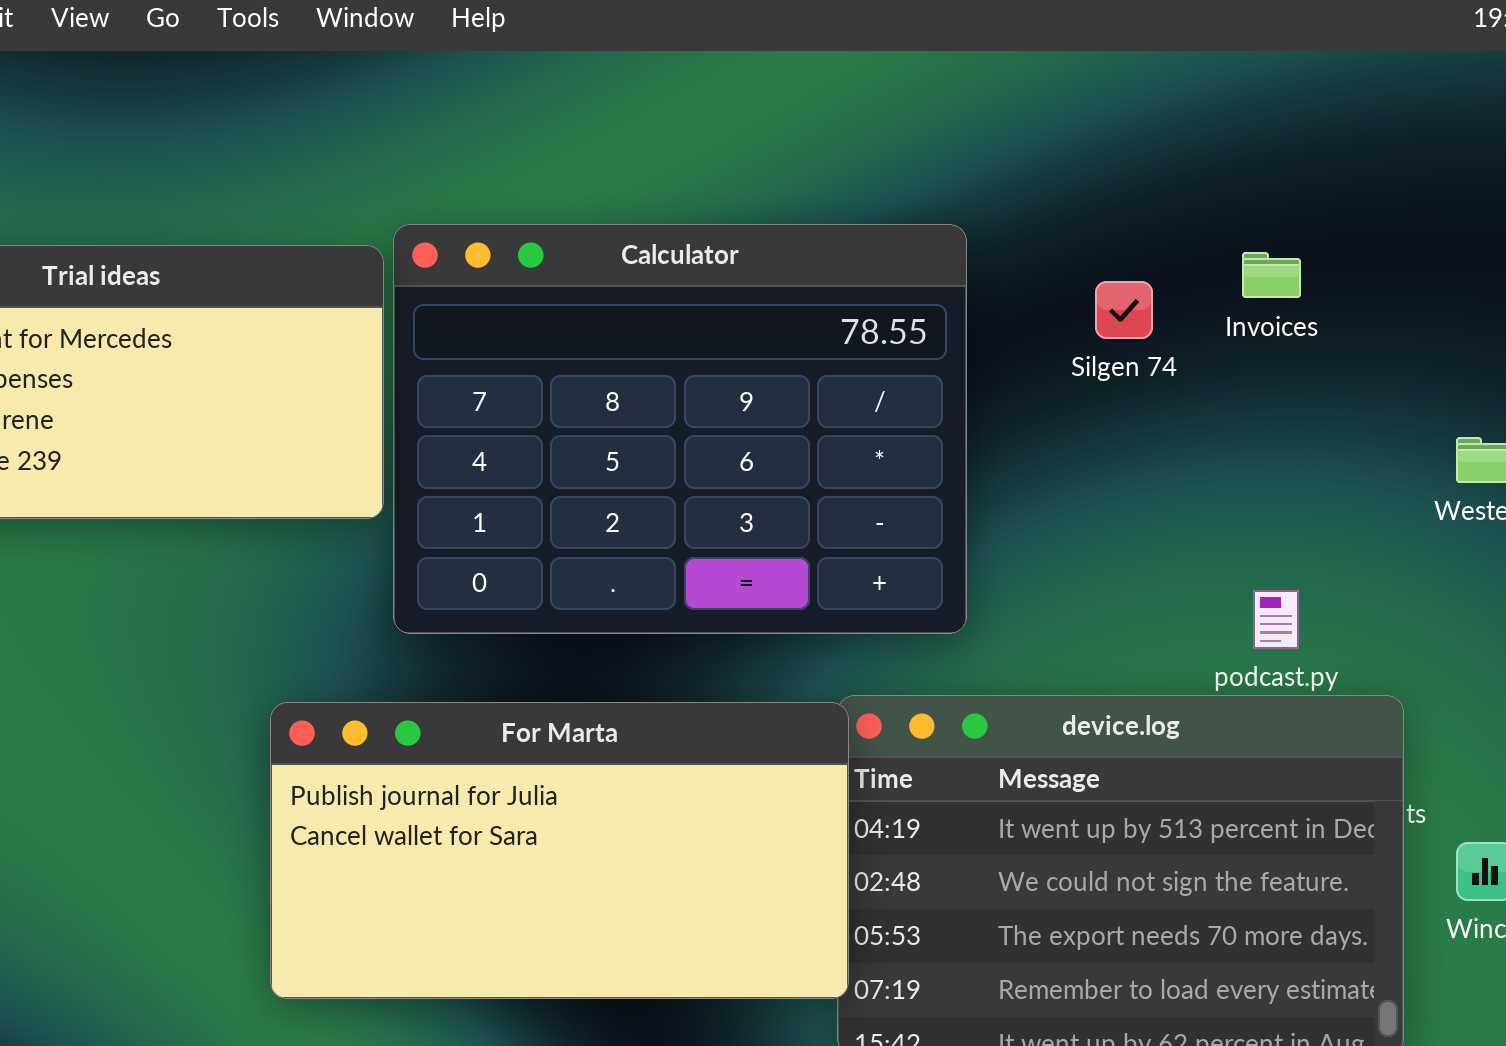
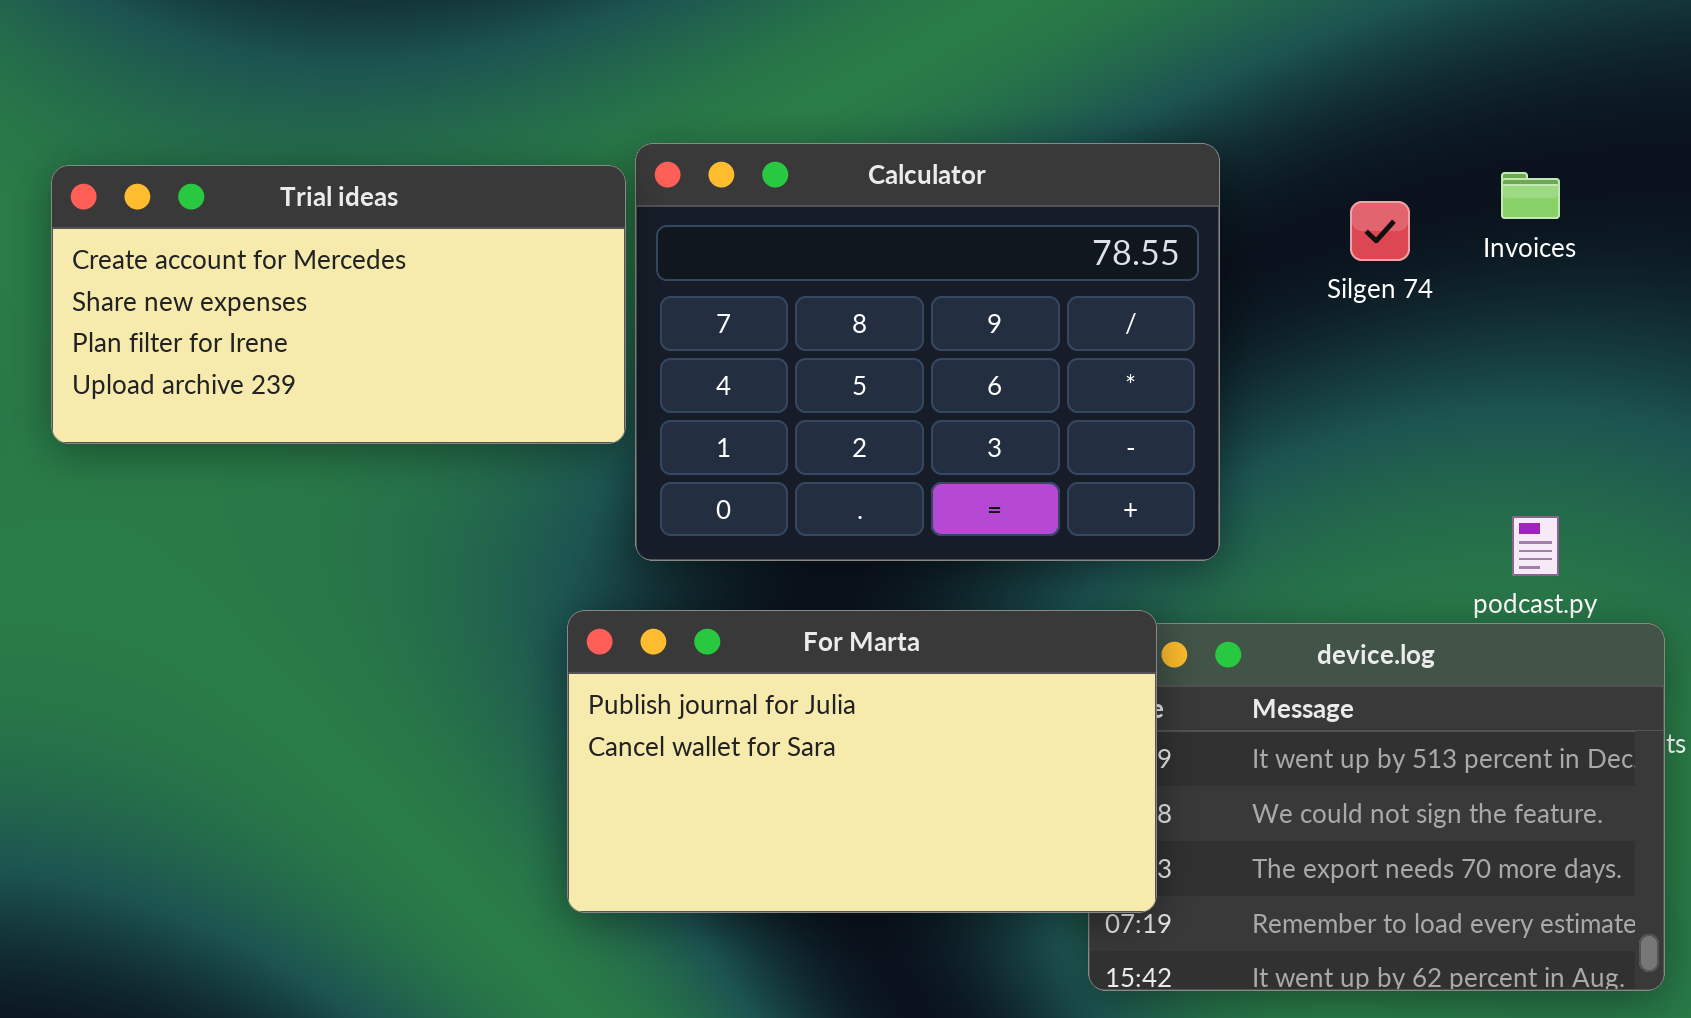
For Marta: [270,702,849,999] -> [567,610,1157,913], moved

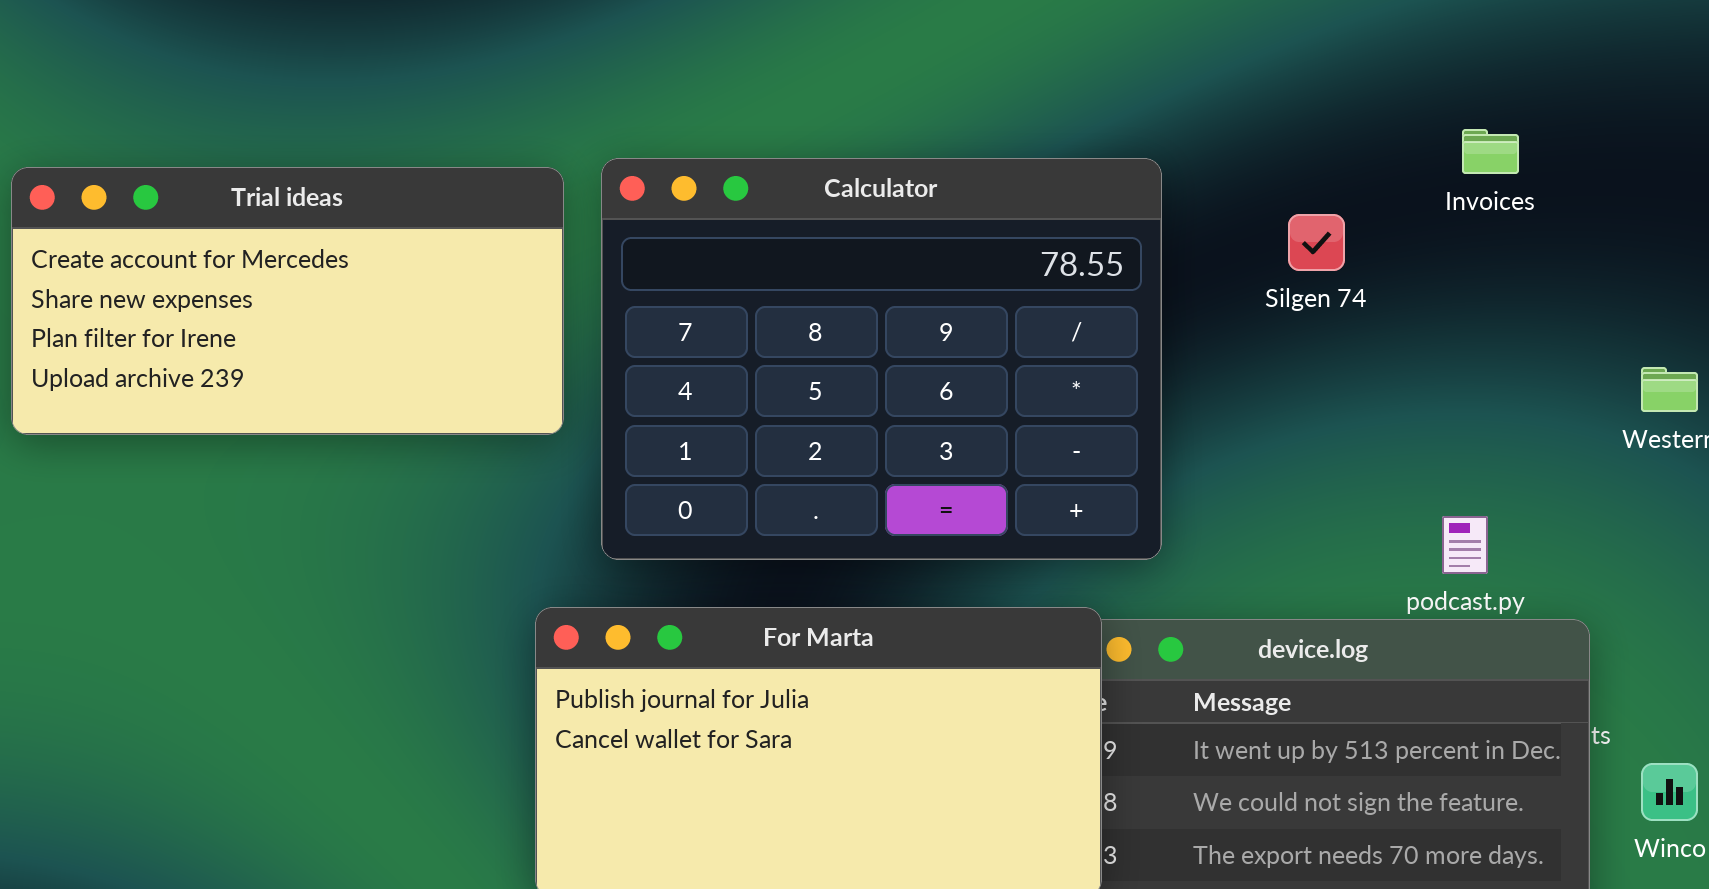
Trial ideas: [51,165,626,444] -> [11,167,564,435], moved
Invoices: [1501,172,1560,219] -> [1462,129,1519,174], moved

